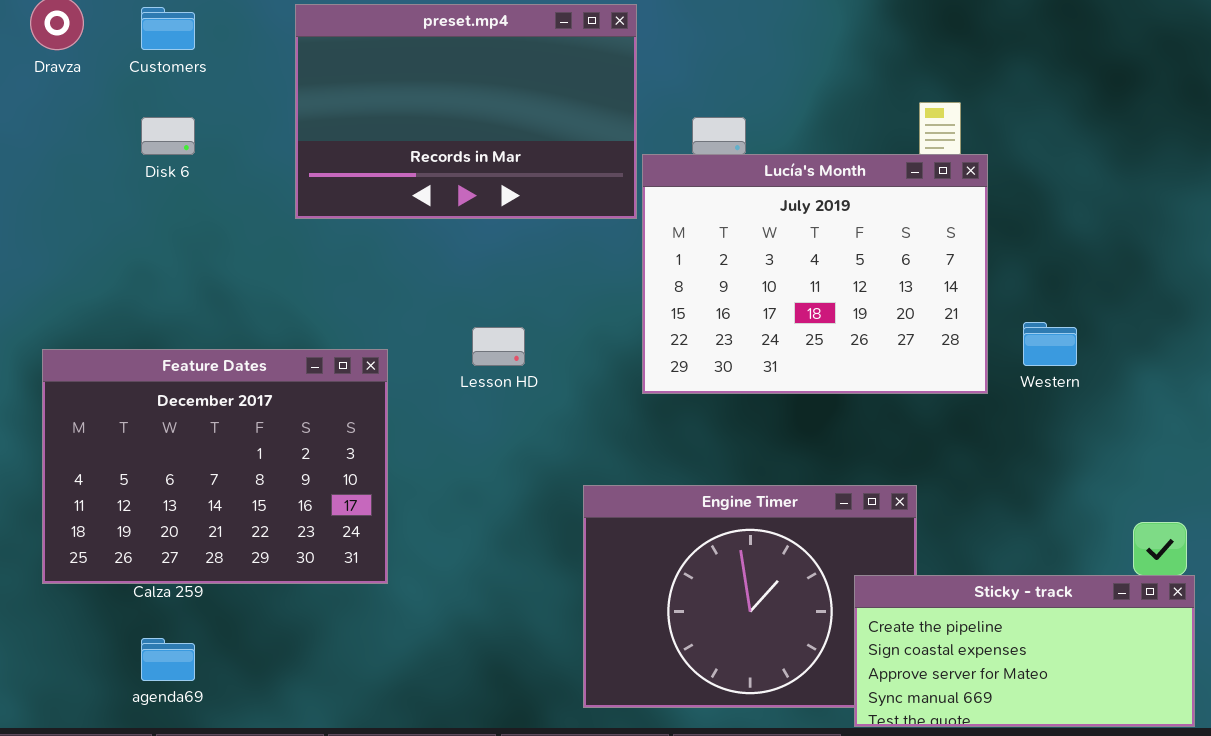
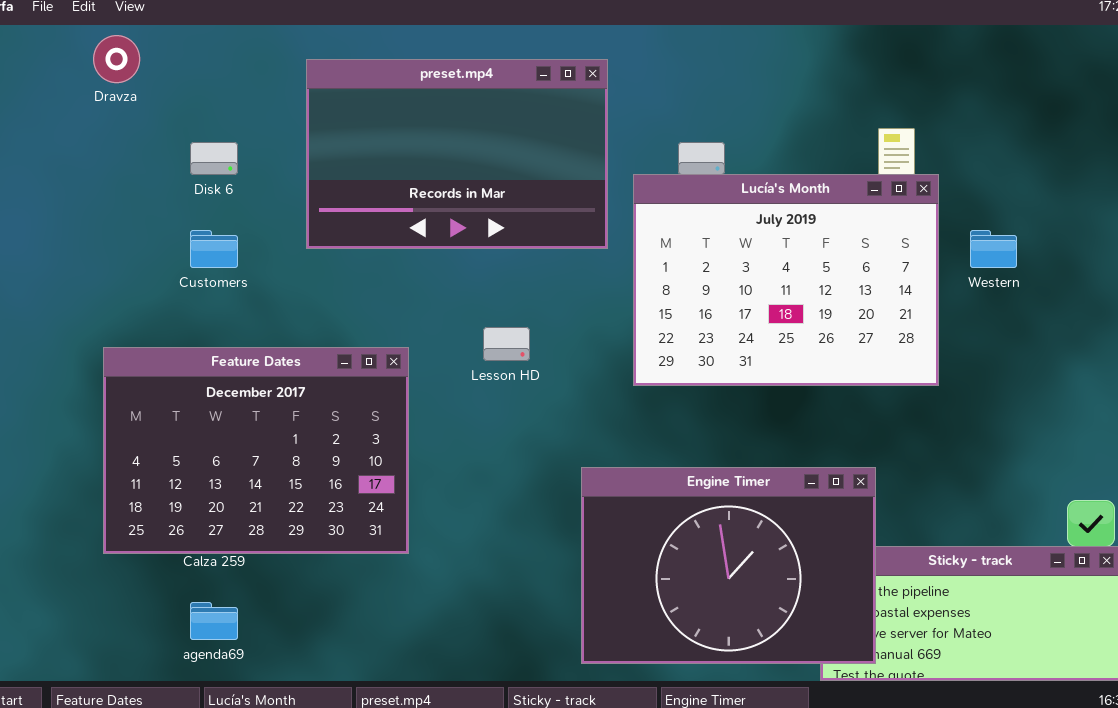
preset.mp4: [295,4,637,219] -> [306,59,608,249], moved
Customers: [141,7,195,50] -> [190,230,238,268], moved
Western: [1023,322,1077,366] -> [970,230,1017,268], moved
Engine Timer: [583,485,917,708] -> [581,467,876,664], raised

